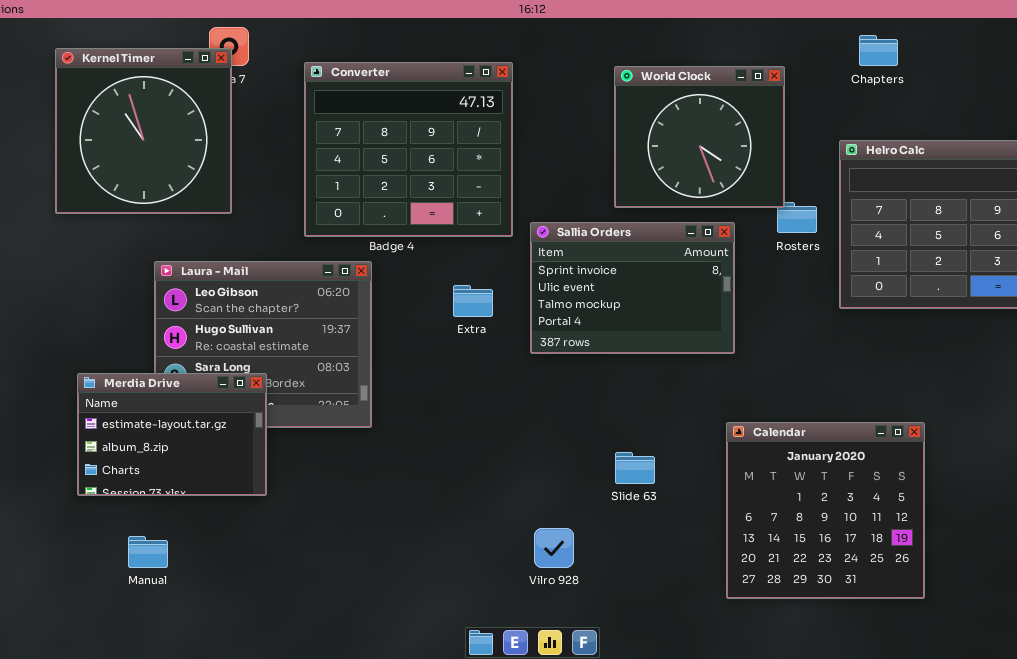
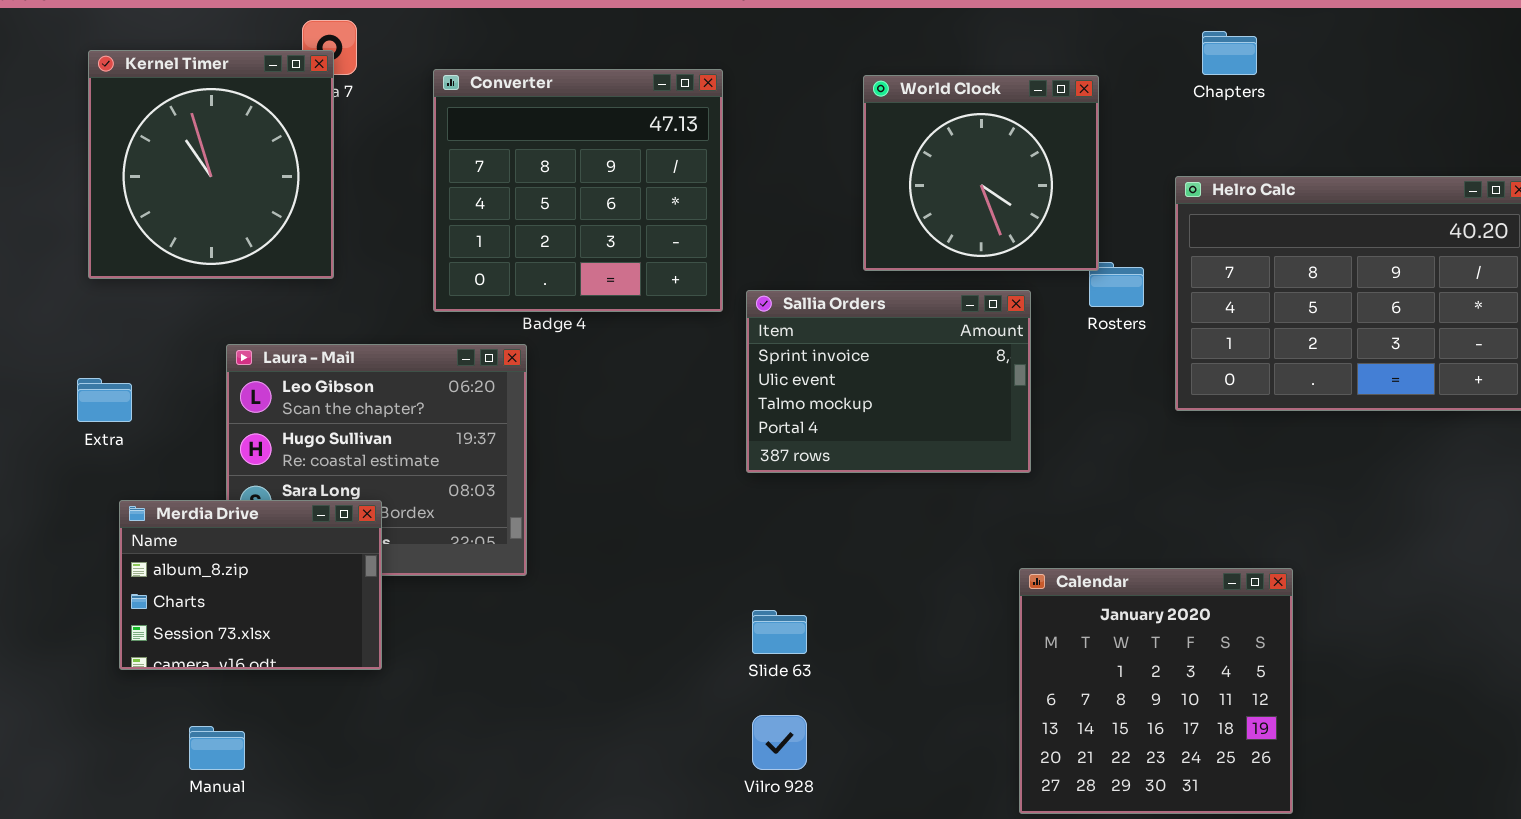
Extra: [453,285,493,317] -> [77,378,132,422], moved
Merdia Drive: [77,373,267,496] -> [119,500,382,670], scrolled down 1 row
Slide 63: [615,452,655,484] -> [752,610,807,654], moved

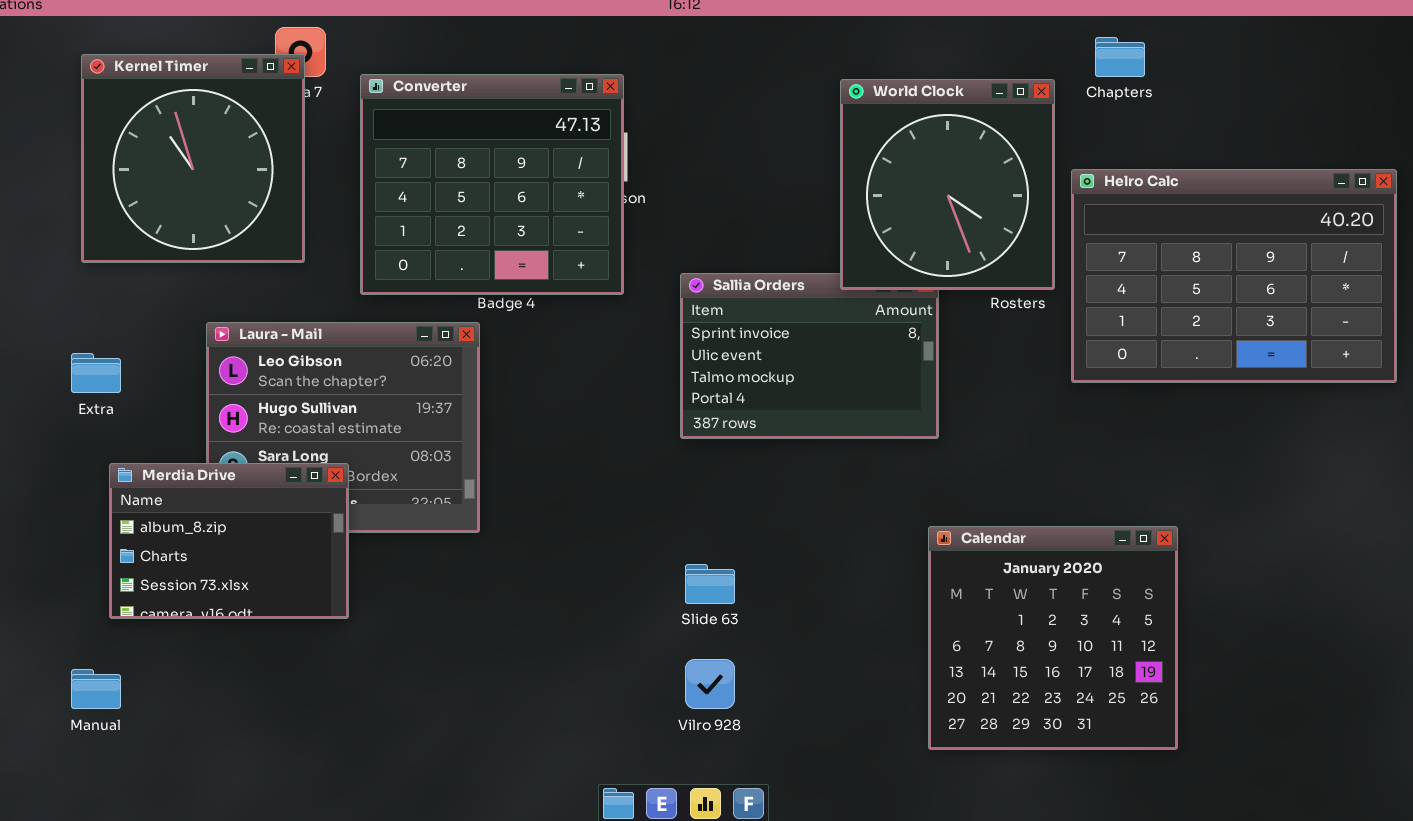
Converter: [433,69,723,312] -> [360,74,624,295], moved
World Clock: [863,75,1099,271] -> [840,79,1055,290], moved, resized
Manual: [189,726,245,770] -> [71,669,121,709], moved

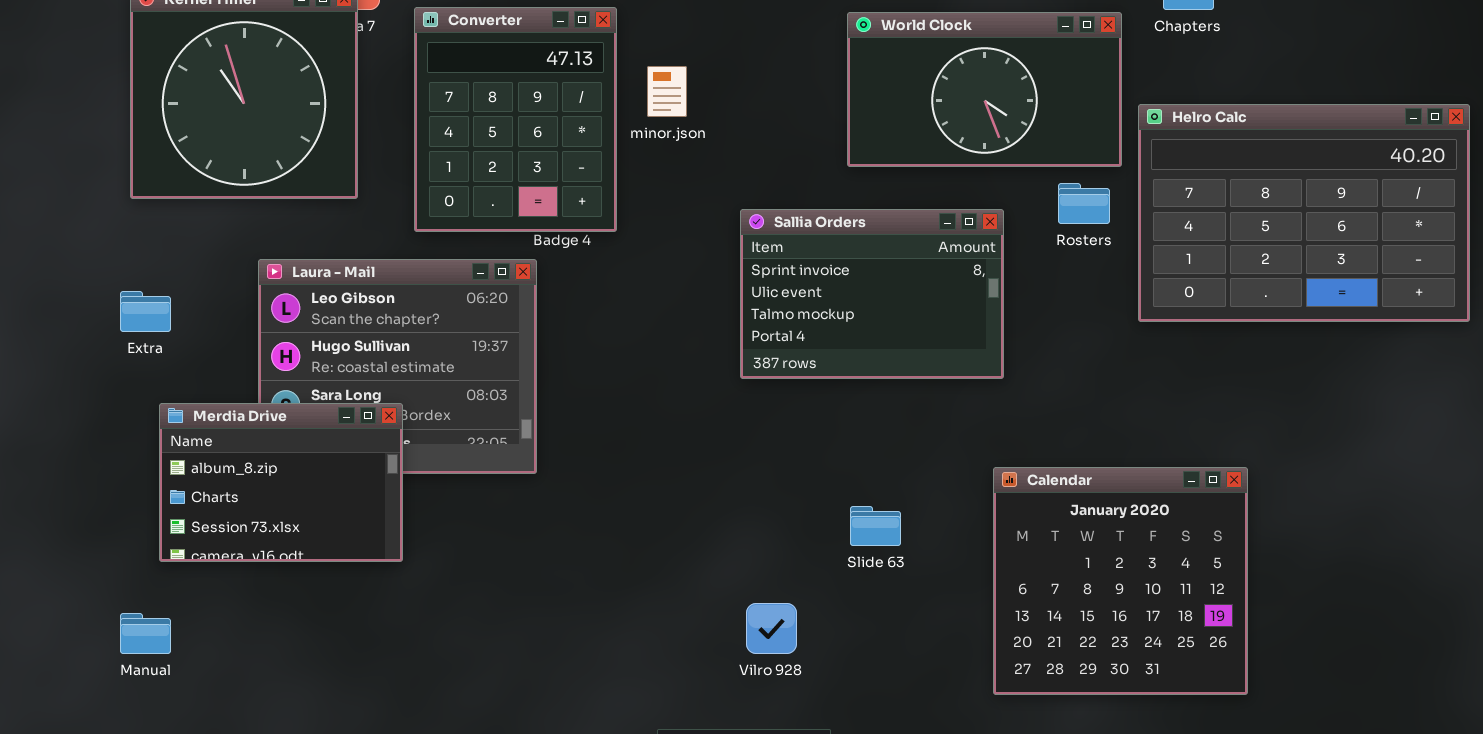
Converter: [360,74,624,295] -> [414,7,617,232], resized
World Clock: [840,79,1055,290] -> [847,12,1122,167], resized
Slide 63: [685,564,735,604] -> [850,506,901,546], moved

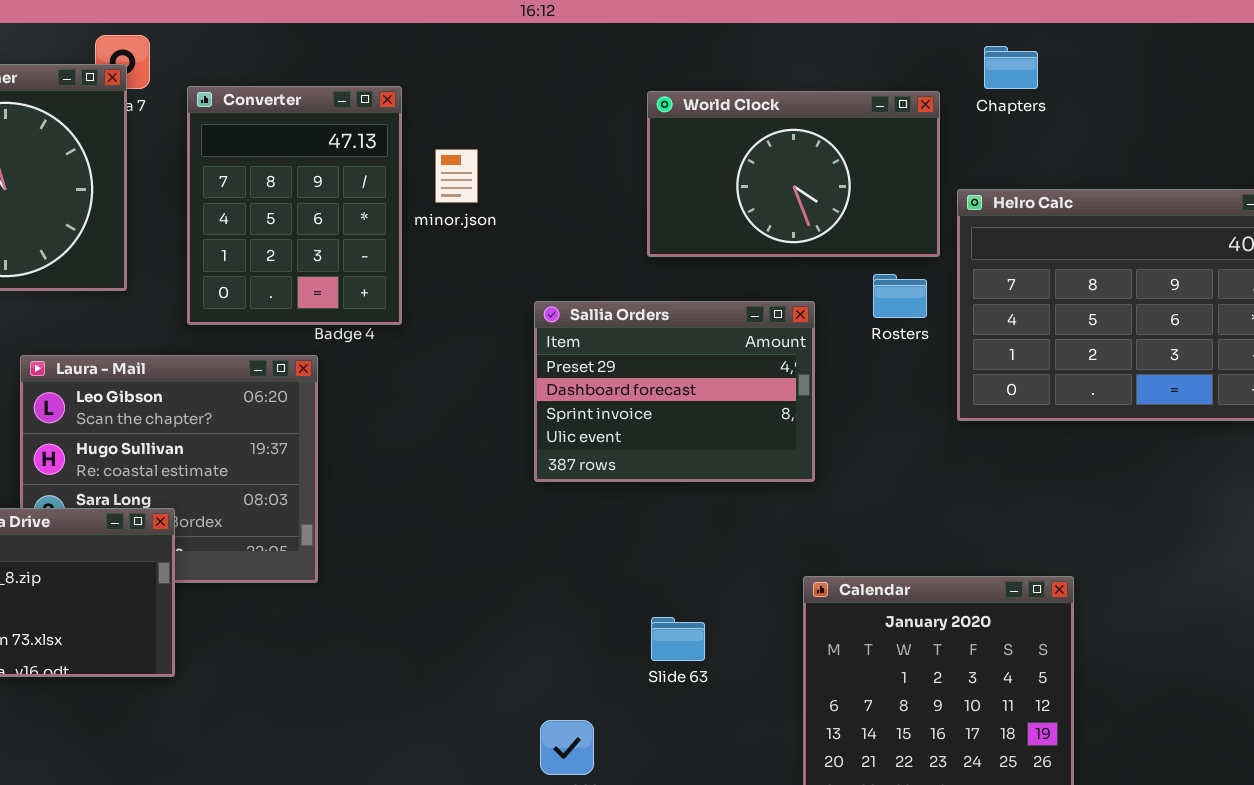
Sallia Orders: [740,209,1004,379] -> [534,301,815,482], scrolled up 2 rows

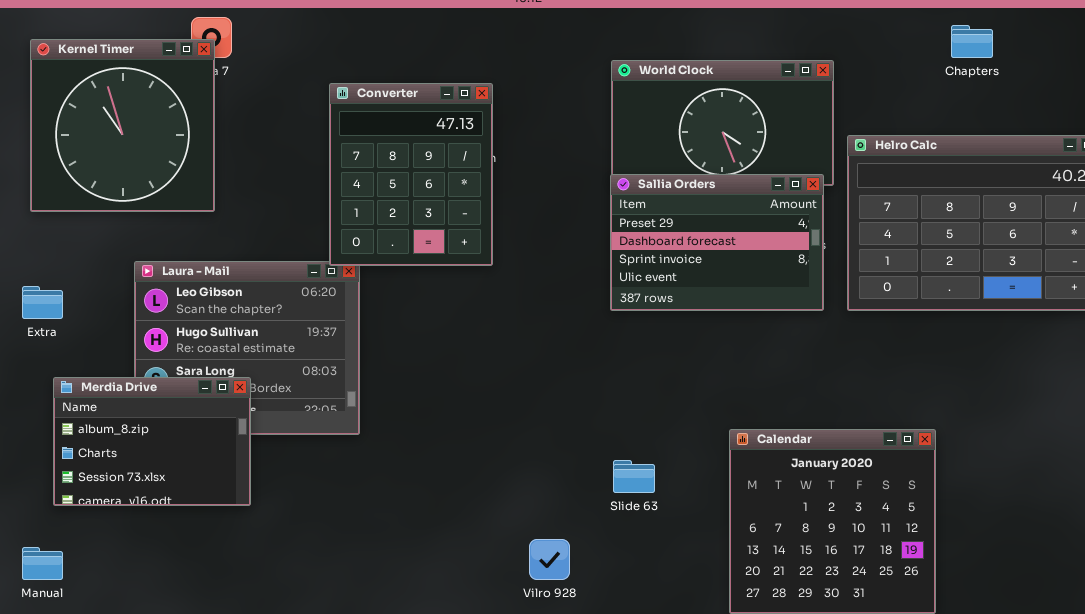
Chapters: [984,46,1038,89] -> [951,25,993,58], moved
Converter: [187,86,402,325] -> [329,83,493,266], moved
Sallia Orders: [534,301,815,482] -> [610,174,824,311], moved

